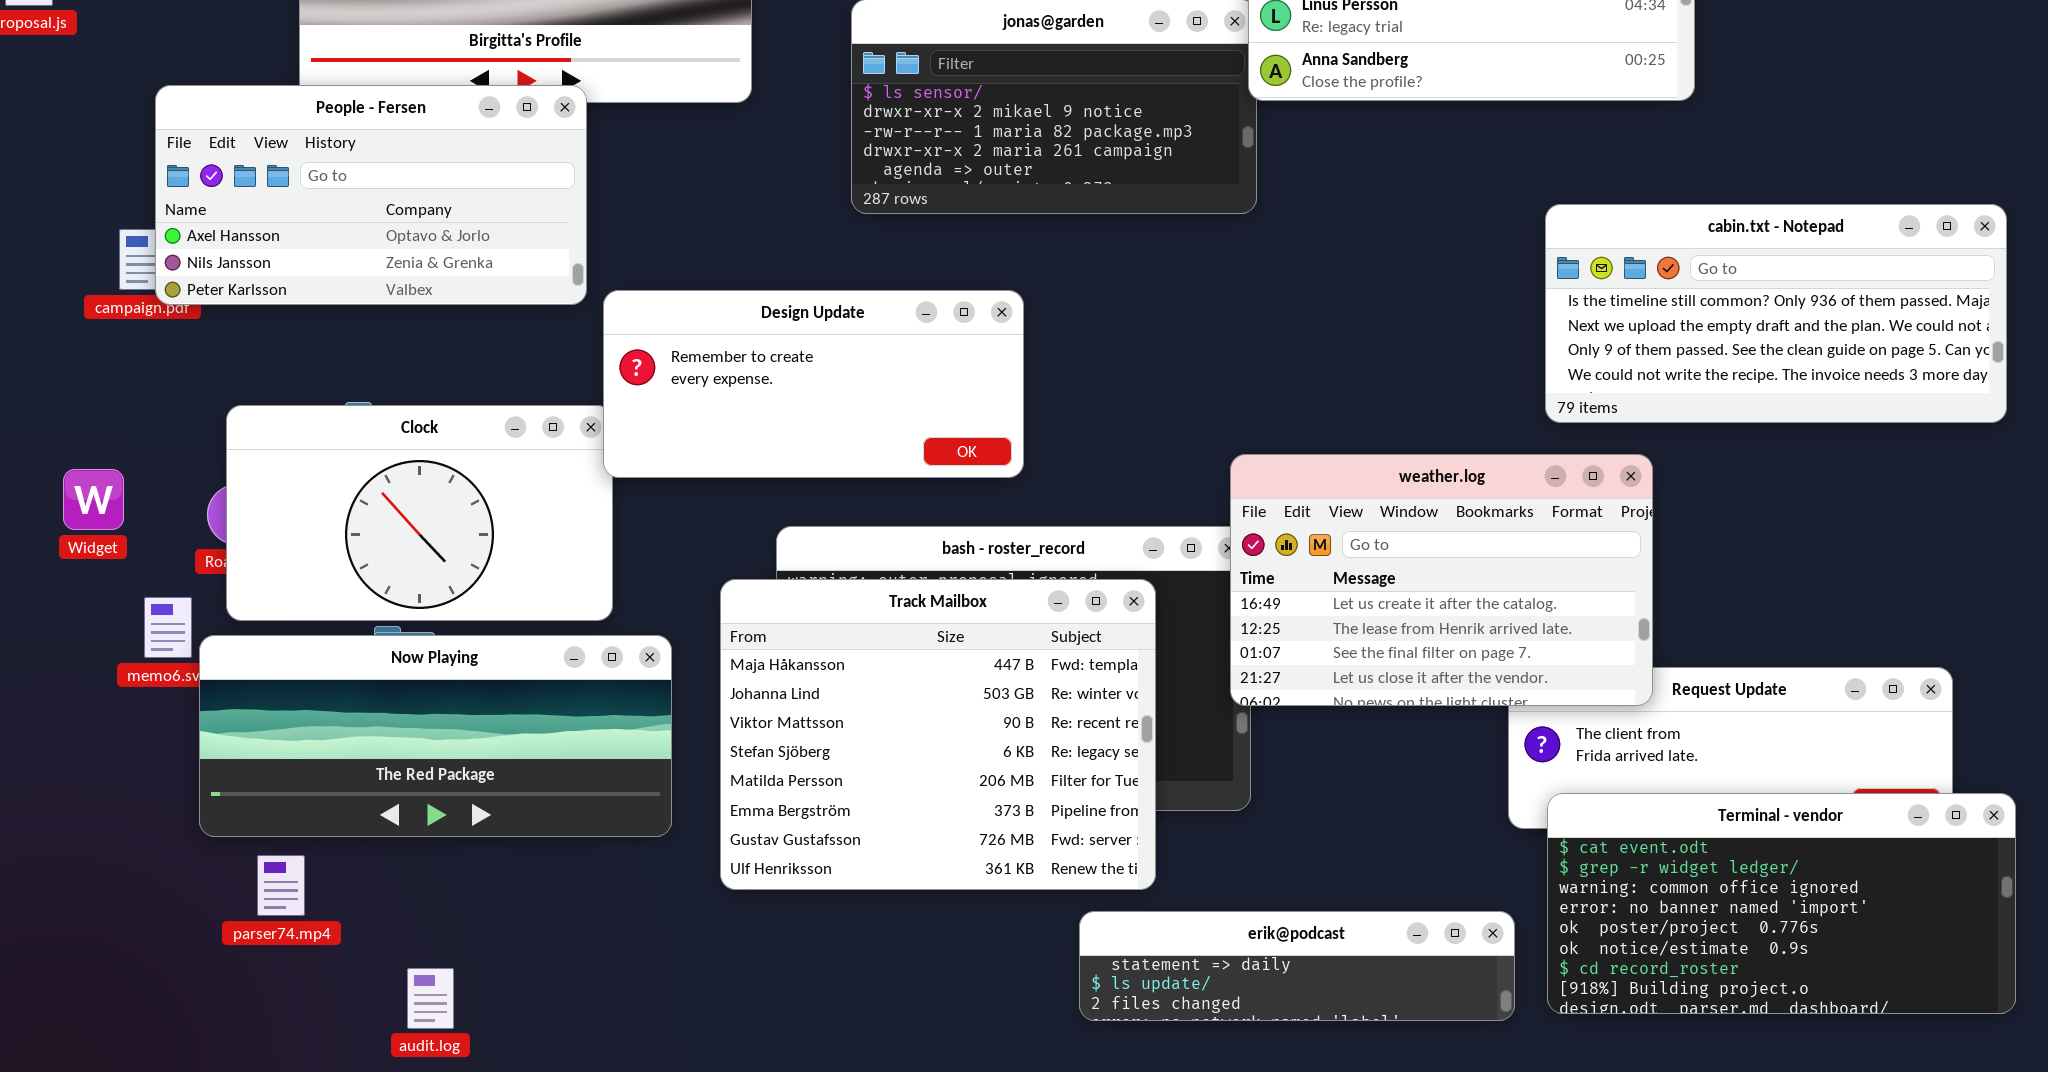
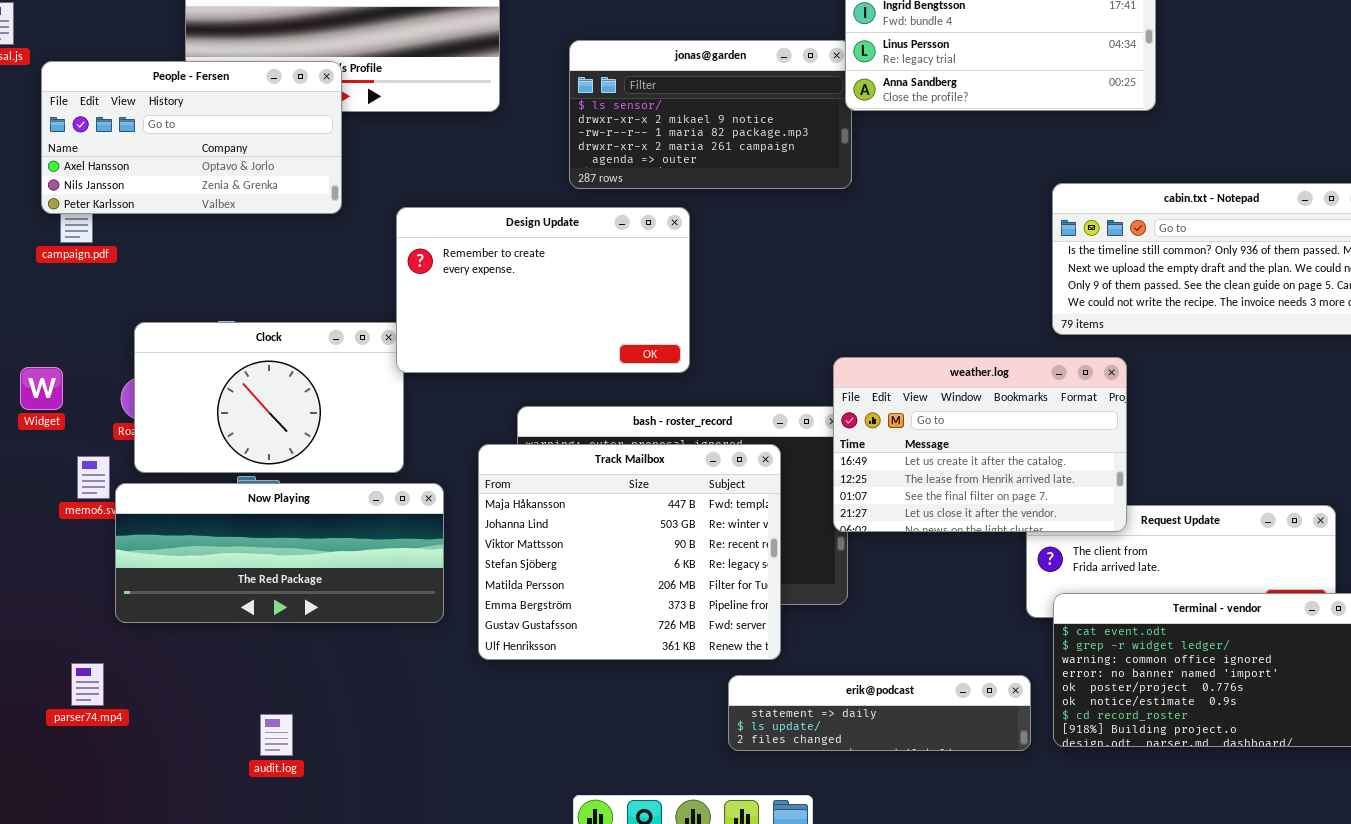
People - Fersen: [155,85,587,305] -> [41,61,342,214], moved
Design Update: [603,290,1024,478] -> [396,207,690,373], resized
parser74.mp4: [257,855,305,916] -> [71,663,104,706], moved

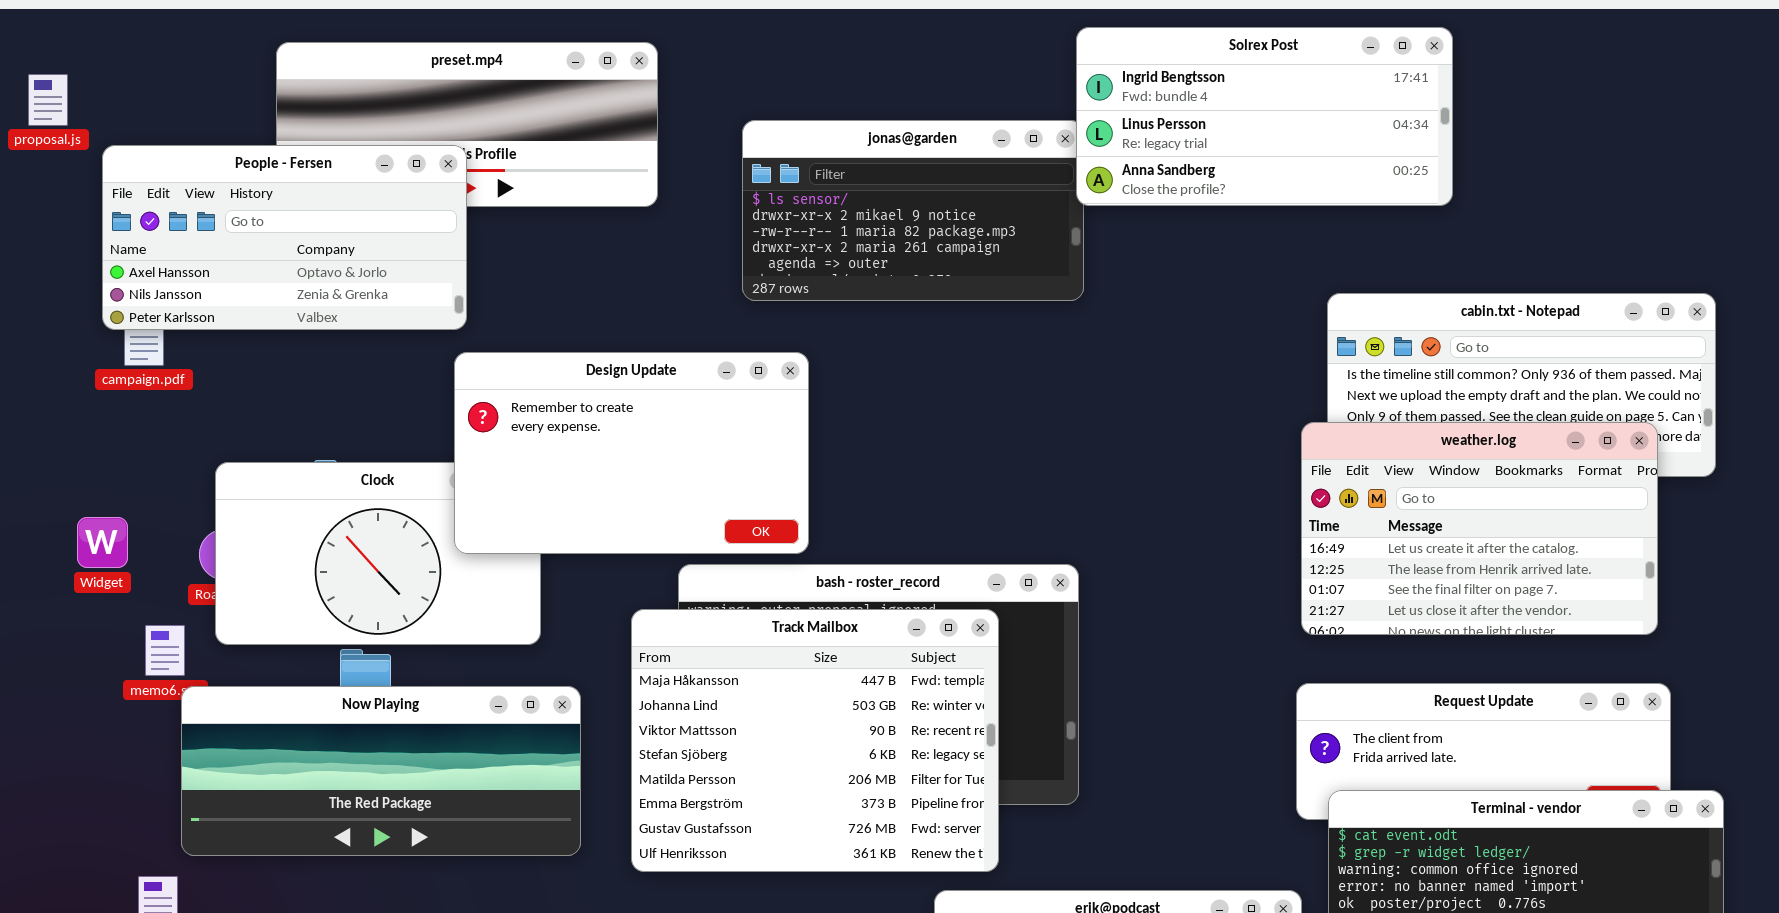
Design Update: [396,207,690,373] -> [454,352,809,554], moved
weather.log: [833,357,1127,532] -> [1301,422,1658,635], moved
Now Playing: [115,483,444,623] -> [181,686,581,856], moved

